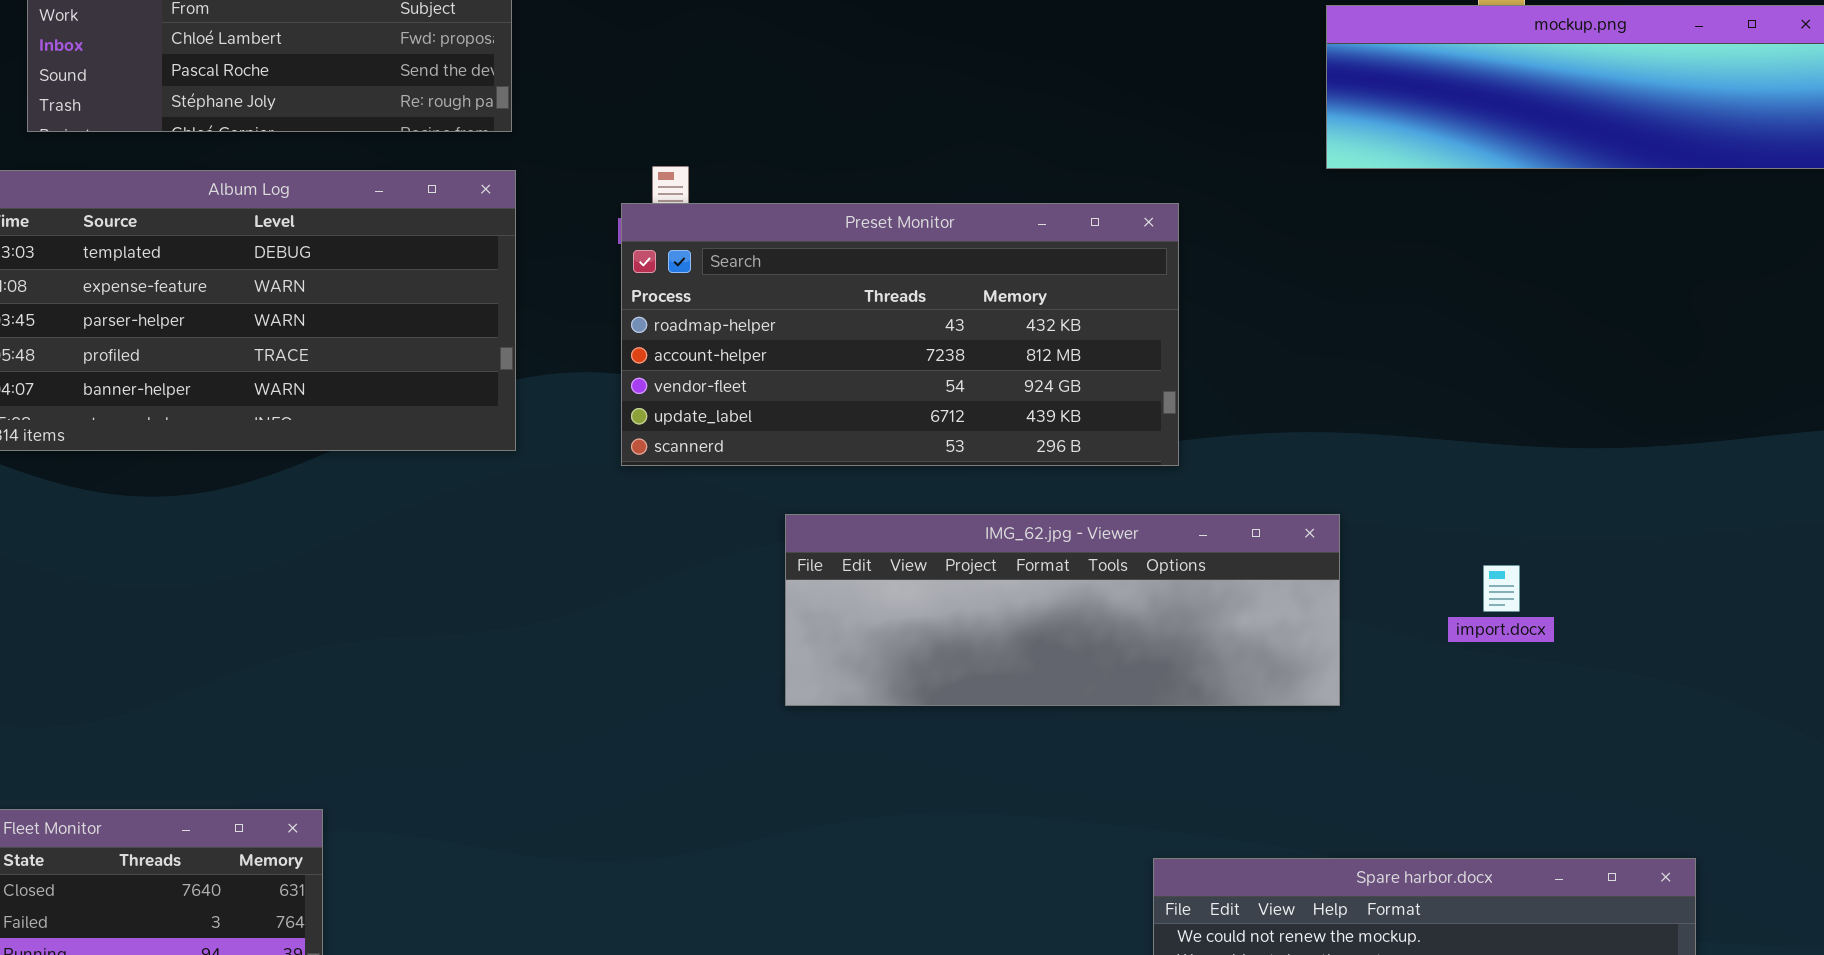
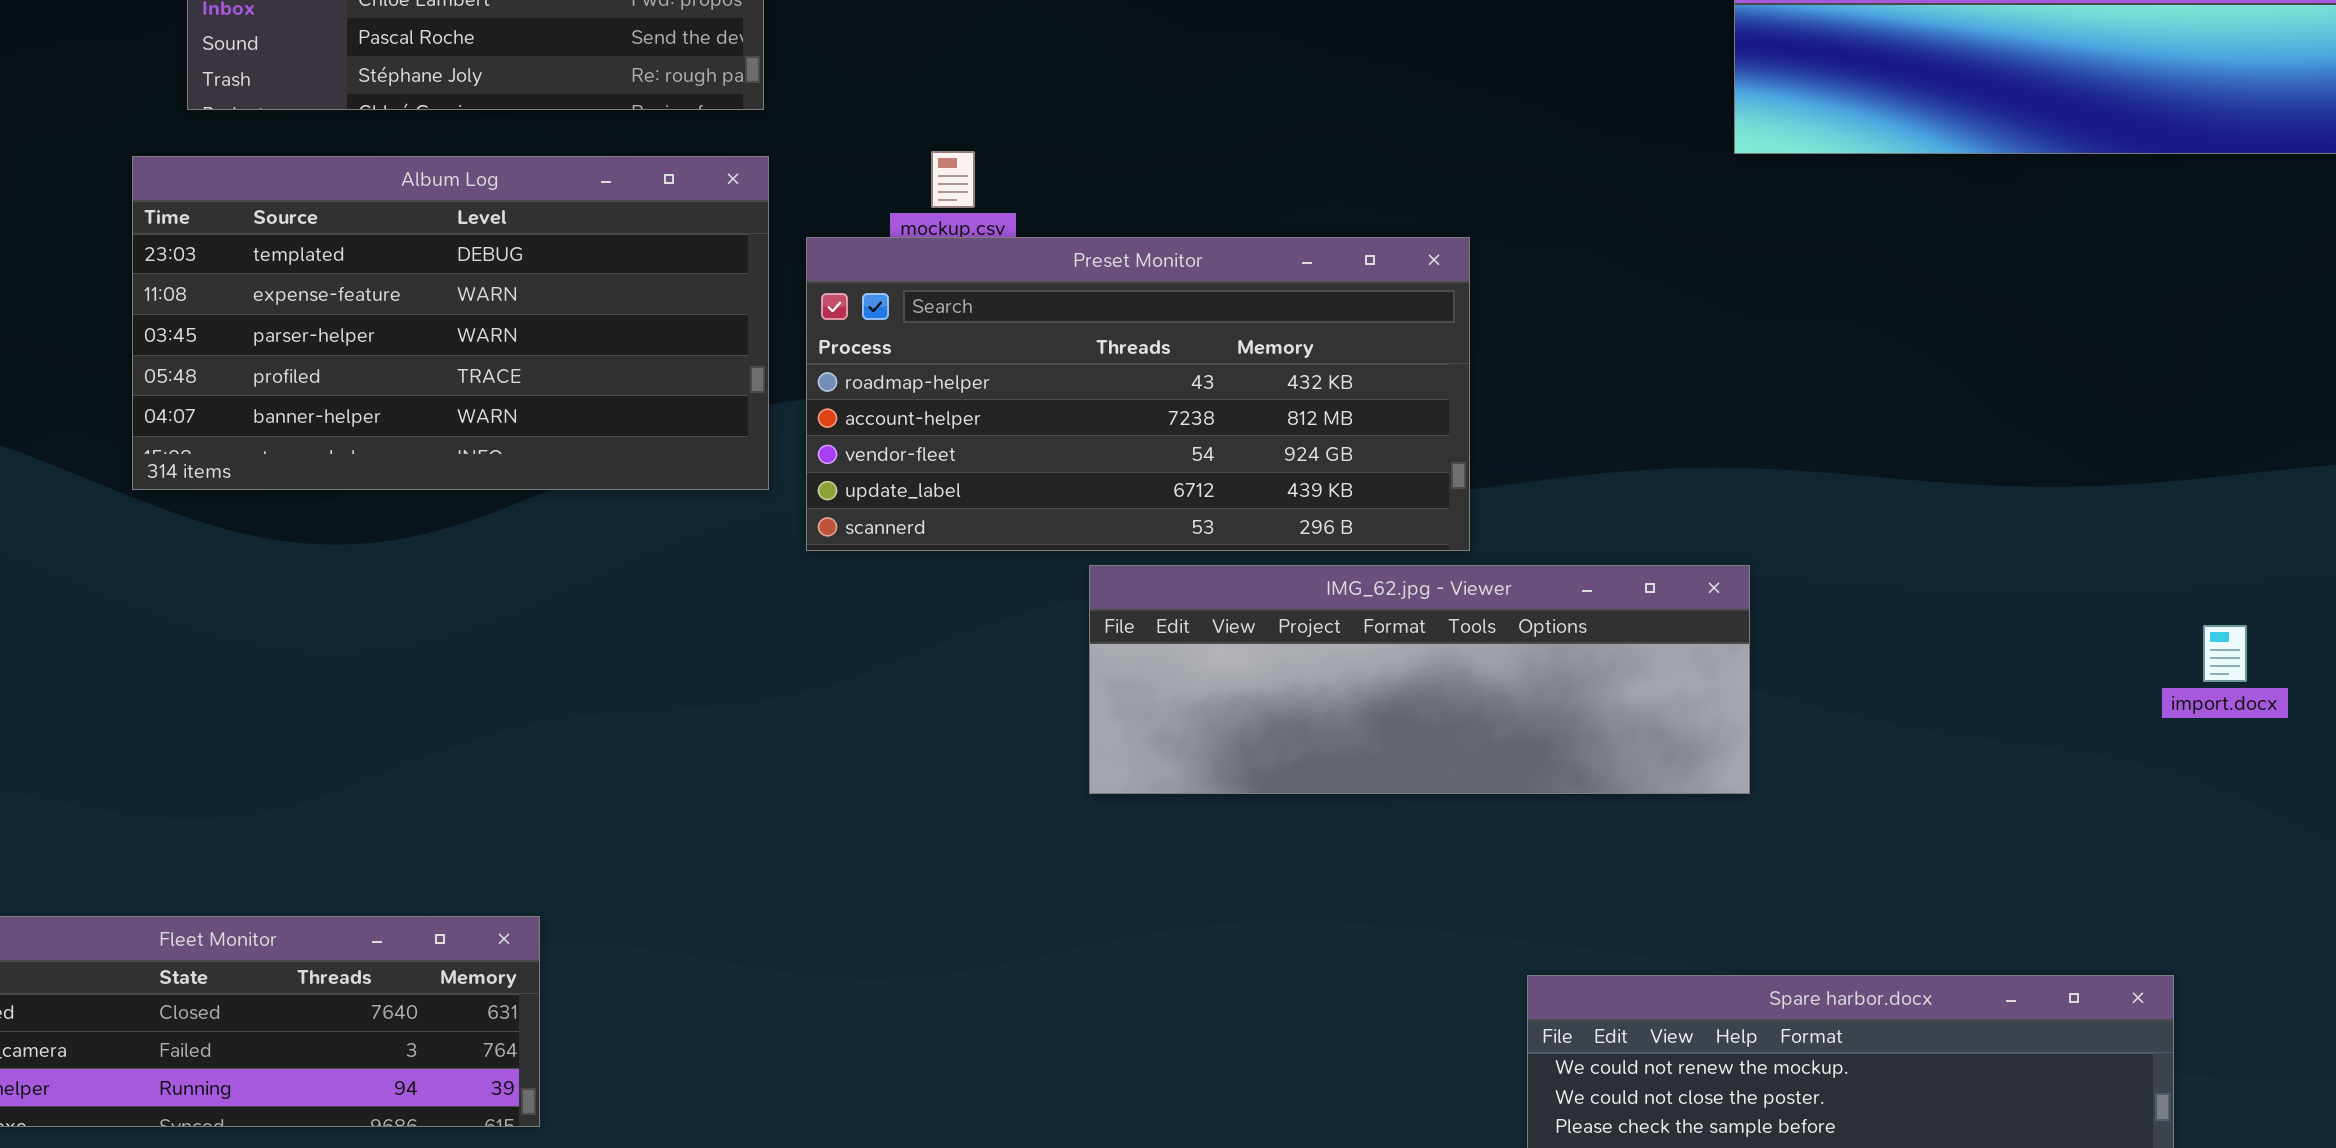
Preset Monitor: [621,203,1179,466] -> [806,237,1470,551], moved
import.docx: [1483,565,1520,612] -> [2203,625,2247,682], moved

